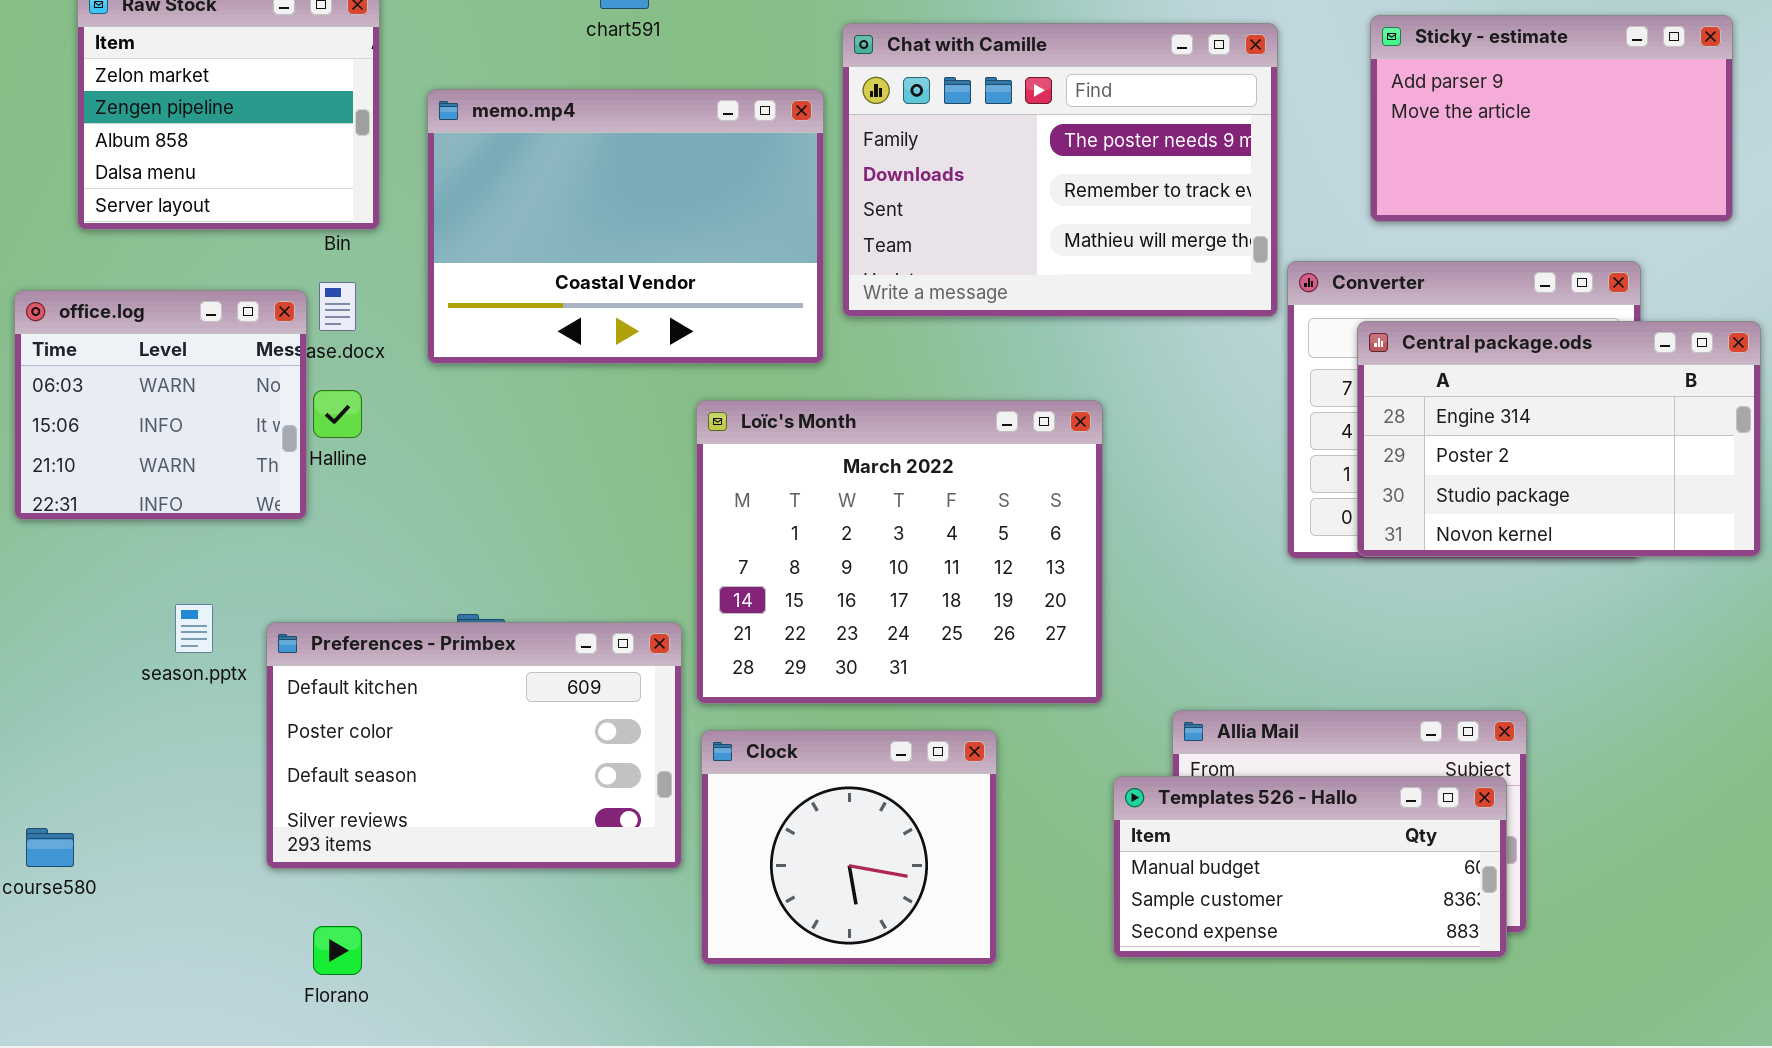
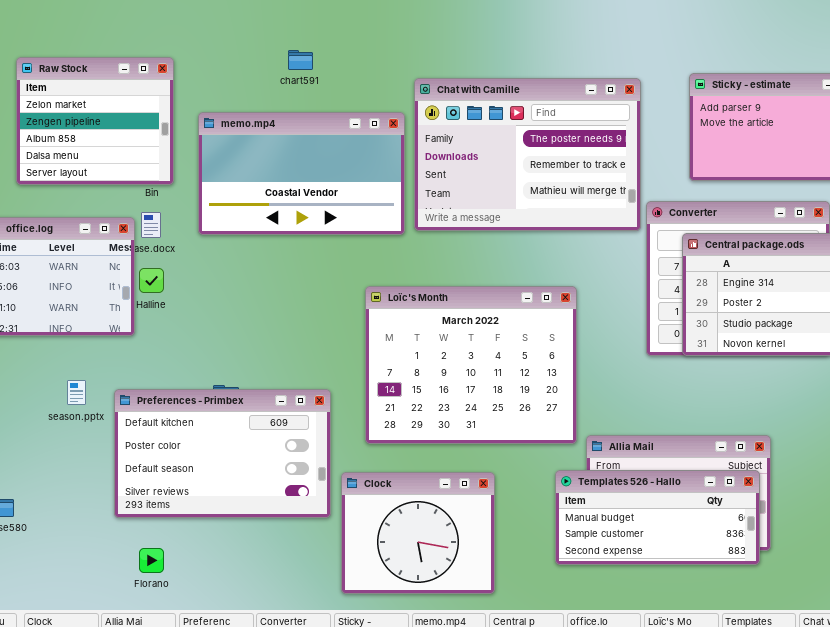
memo.mp4: [427,89,824,364] -> [198,112,405,235], resized
Loïc's Month: [696,400,1103,704] -> [365,286,577,444], moved
Clock: [701,730,997,965] -> [341,472,495,594], moved

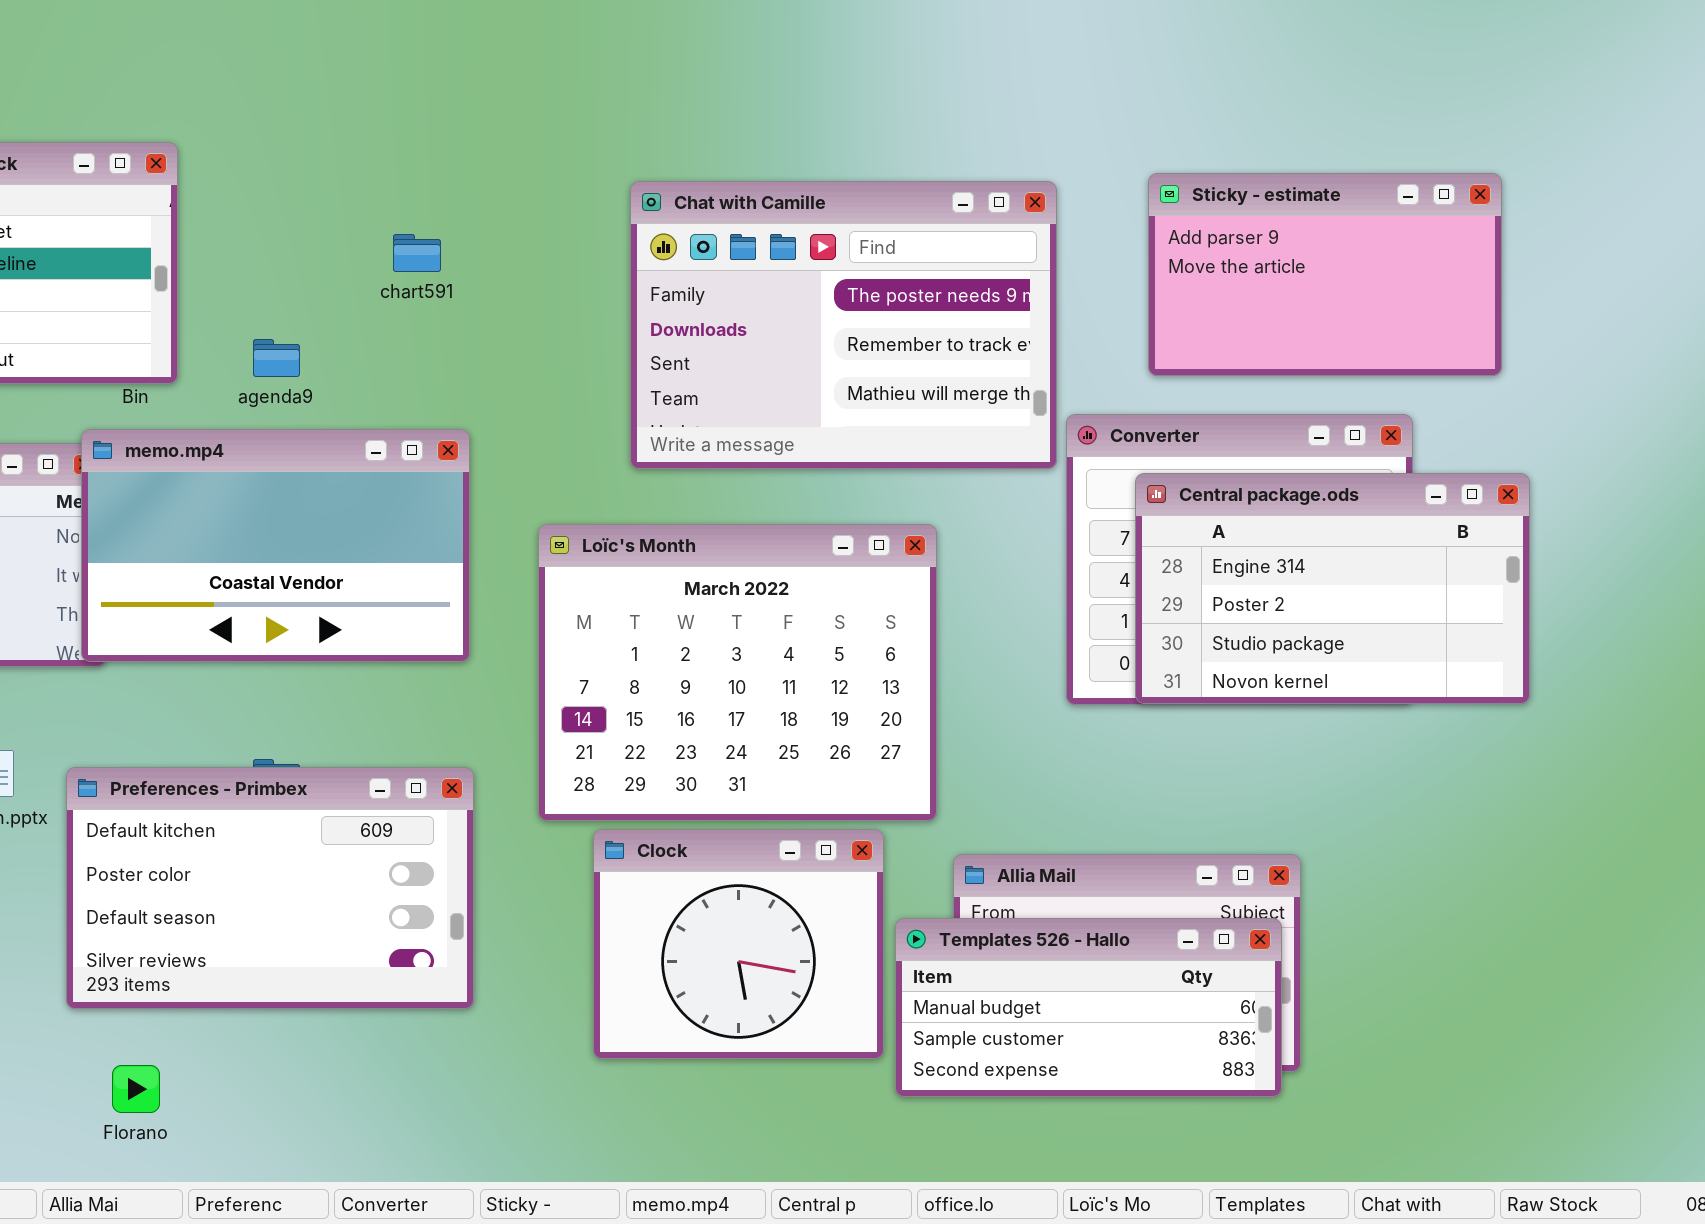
chart591: [288,50,313,70] -> [393,234,441,272], moved
memo.mp4: [198,112,405,235] -> [81,429,470,662], moved
Loïc's Month: [365,286,577,444] -> [538,524,937,821], moved
Clock: [341,472,495,594] -> [593,829,884,1059], moved

